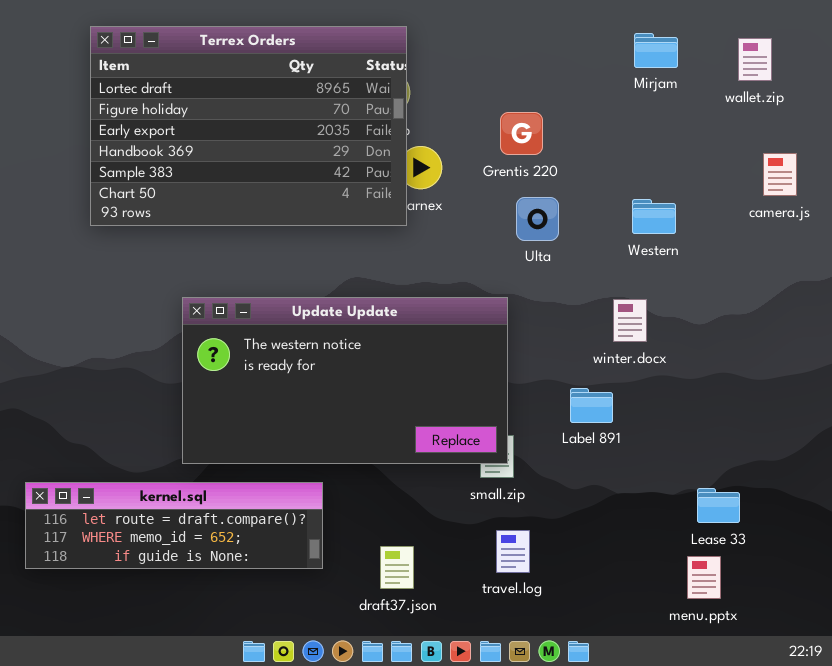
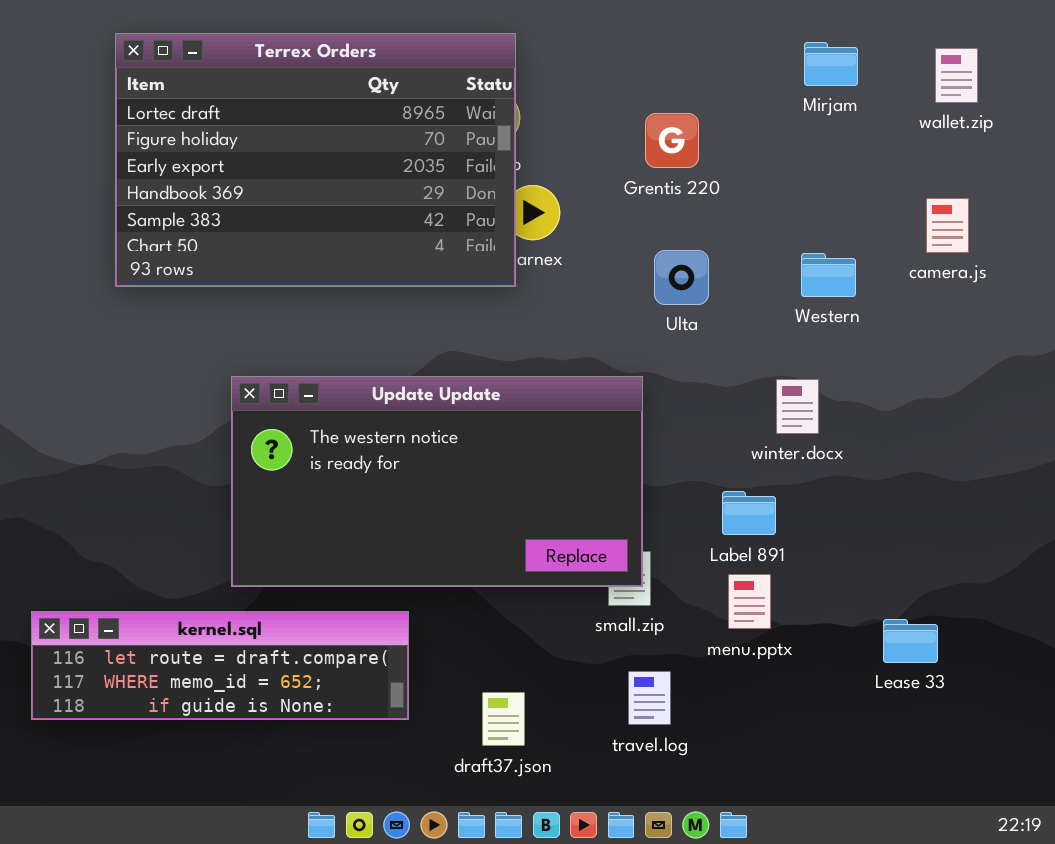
Grentis 220: [500,112,543,155] -> [645,113,699,168], moved
camera.js: [763,153,797,196] -> [926,198,969,253], moved
menu.pptx: [687,556,721,599] -> [728,574,771,629], moved

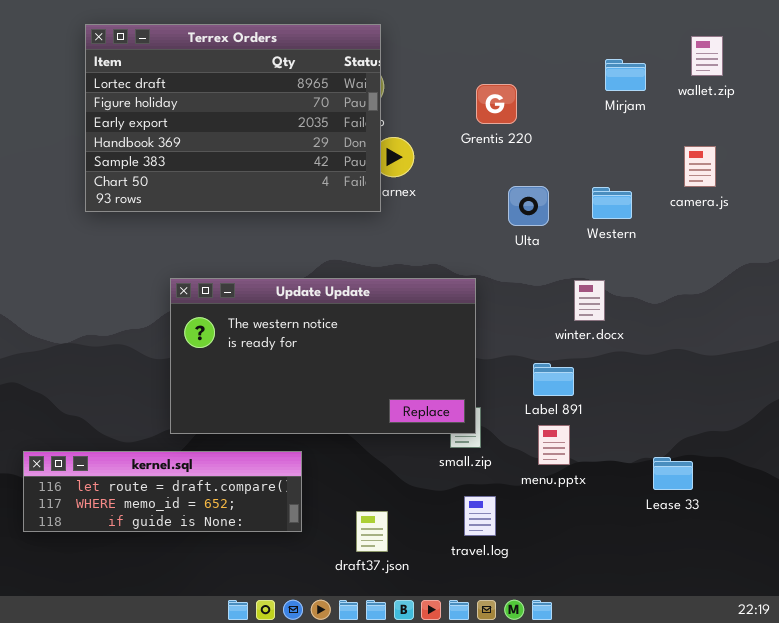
Mirjam: [804,42,858,86] -> [605,59,646,91], moved
Ulta: [654,250,709,305] -> [508,186,549,226], moved

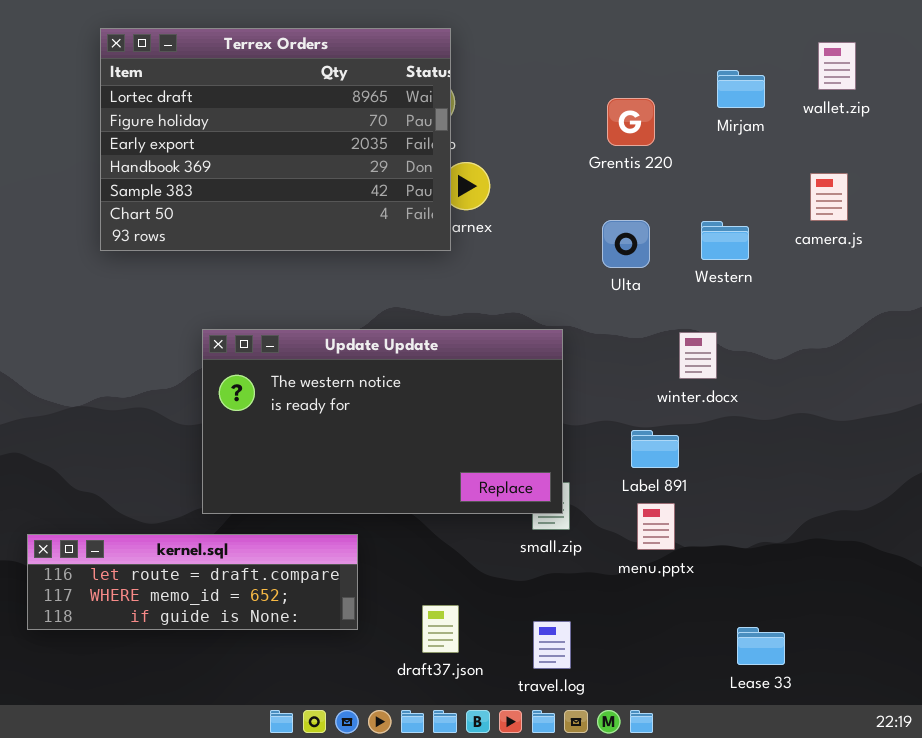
Grentis 220: [476,84,517,124] -> [607,98,655,146], moved
Lease 33: [653,457,693,490] -> [737,627,785,665], moved
travel.log: [464,496,496,536] -> [533,621,571,669], moved

